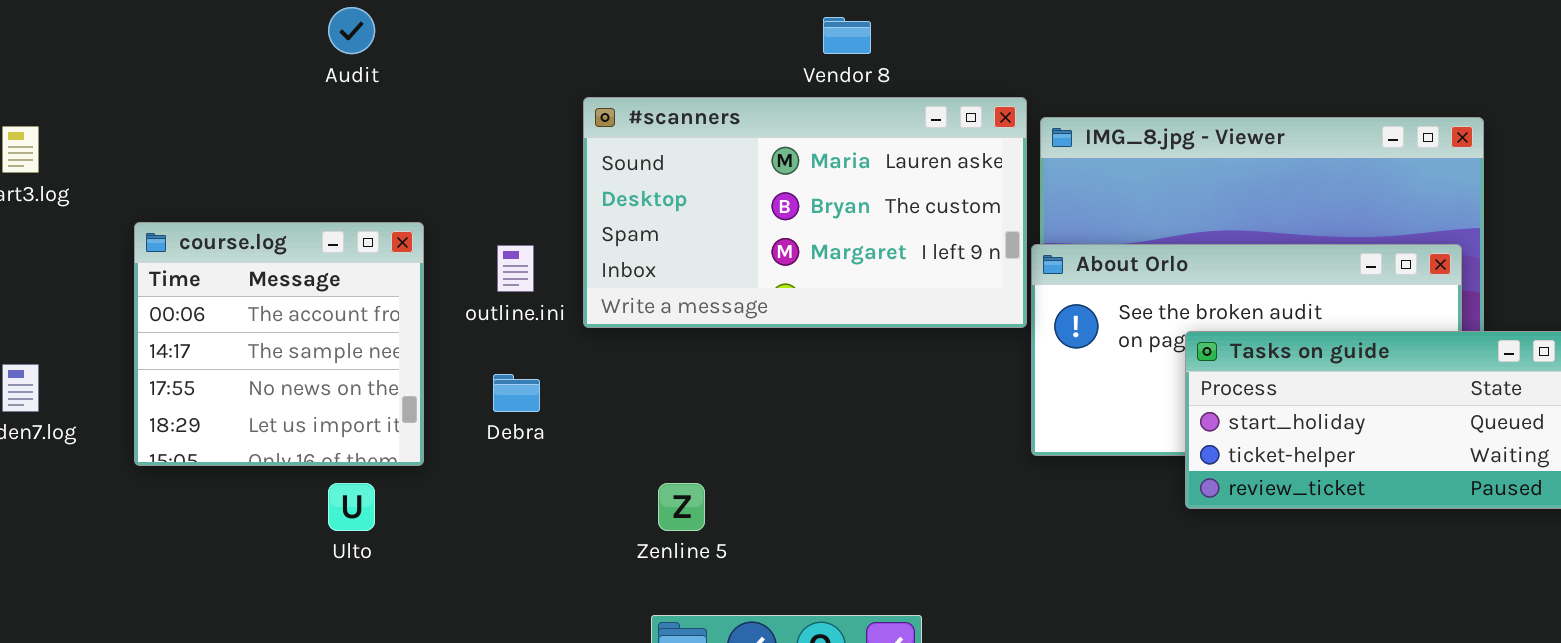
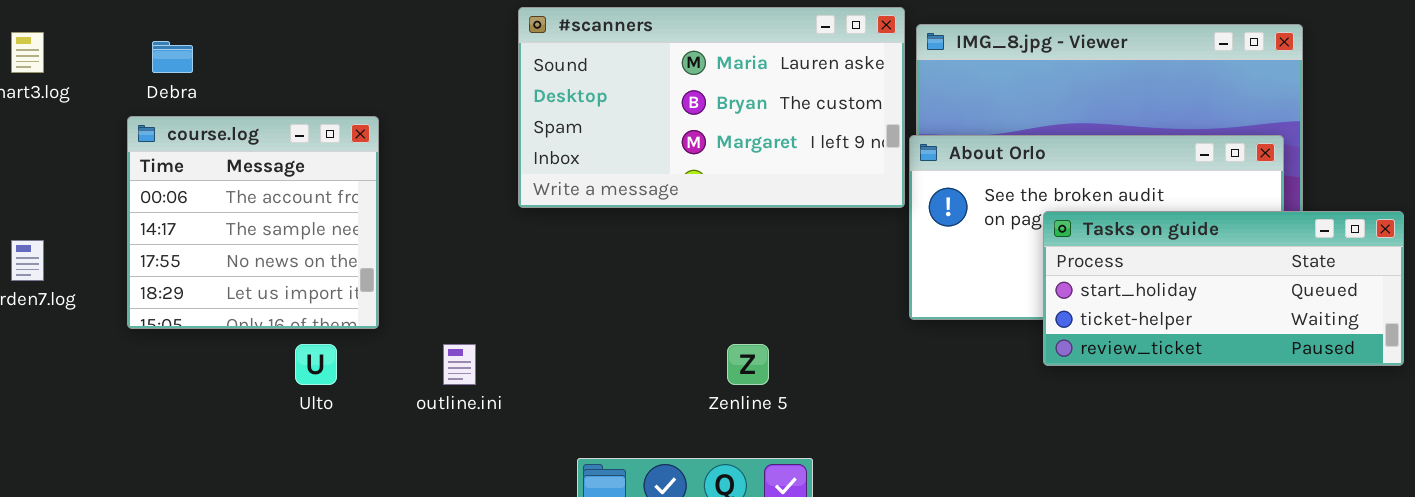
outline.ini: [497,245,534,292] -> [443,344,476,385], moved
Debra: [493,374,540,412] -> [152,41,193,73], moved
Zenline 5: [658,483,705,531] -> [727,344,769,385], moved

